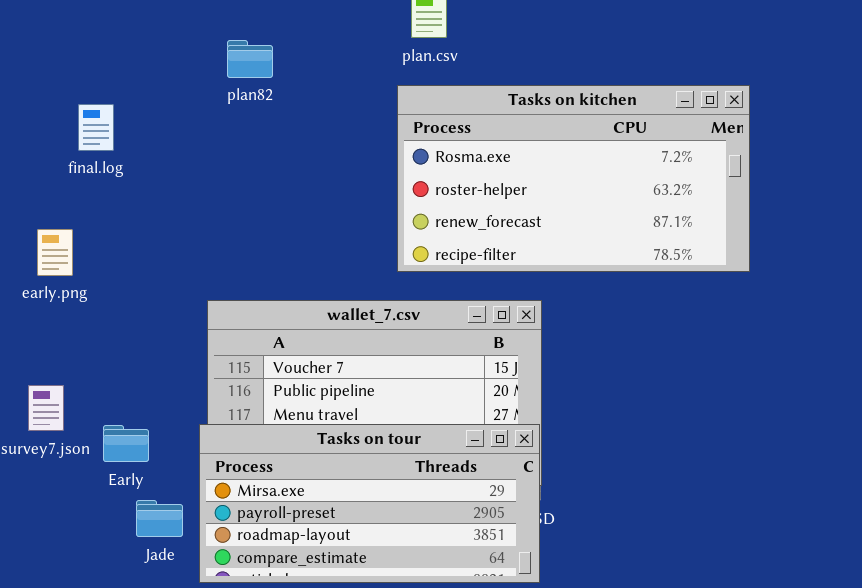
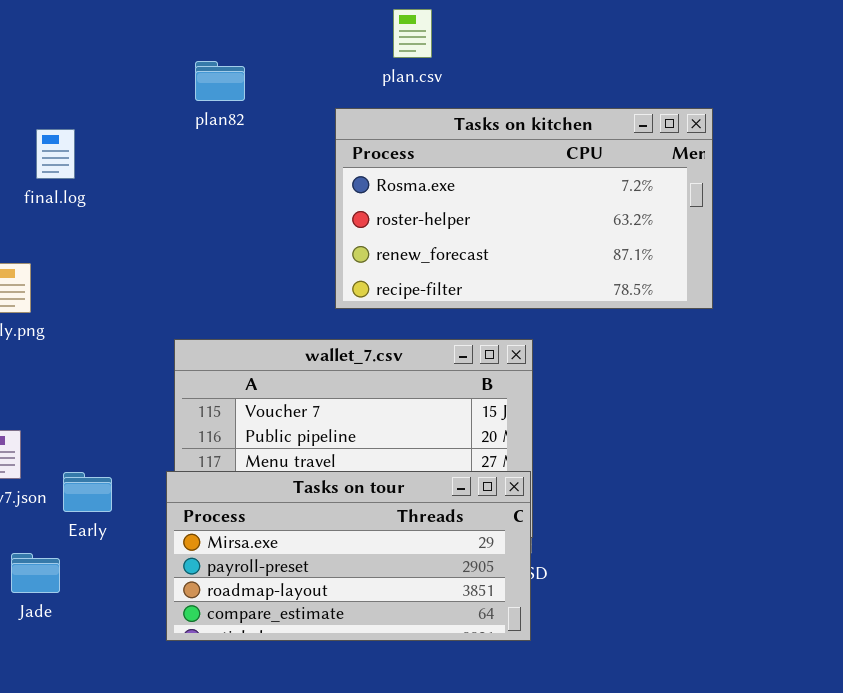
Tasks on kitchen: [397,85,750,272] -> [335,108,713,309], moved
Jade: [136,500,183,537] -> [11,553,60,593], moved

